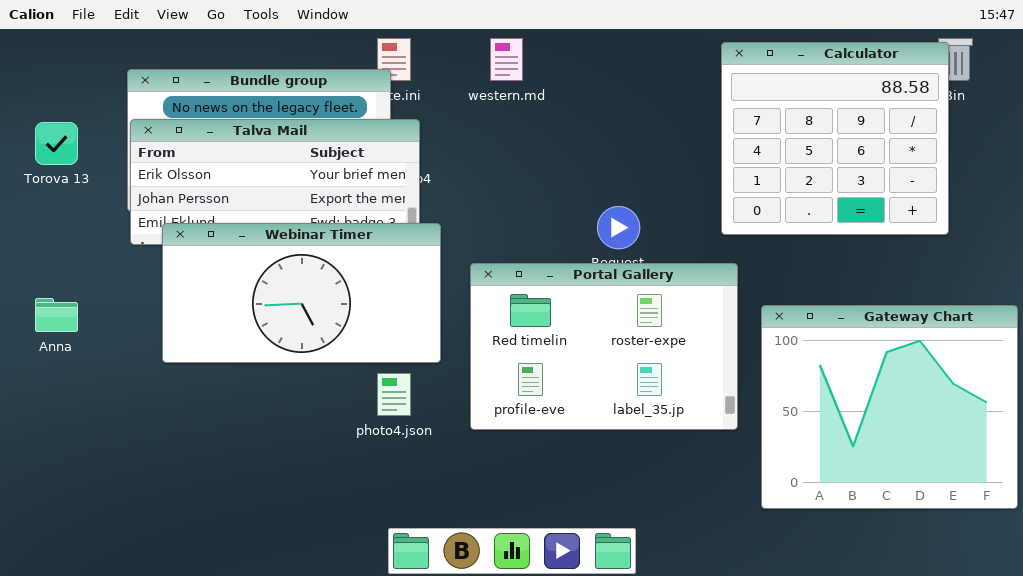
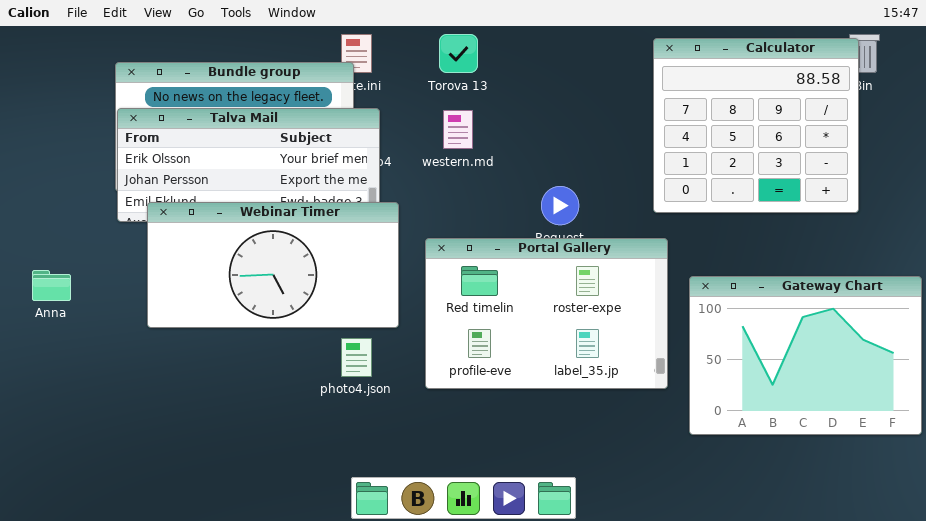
western.md: [490,38,523,81] -> [443,110,473,149], moved
Torova 13: [35,122,78,165] -> [439,34,478,73], moved
Gateway Chart: [761,305,1018,509] -> [689,276,922,435], resized

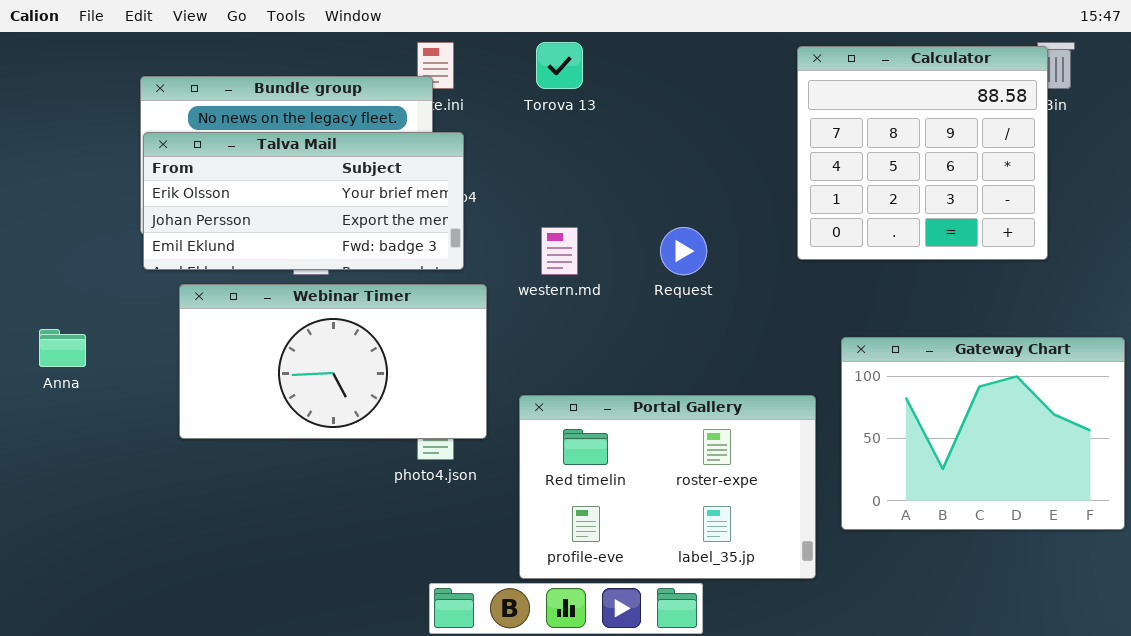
western.md: [443,110,473,149] -> [541,227,578,275], moved
Webinar Timer: [147,202,399,328] -> [179,284,487,439], moved
Portal Gallery: [425,238,668,389] -> [519,395,816,579], moved

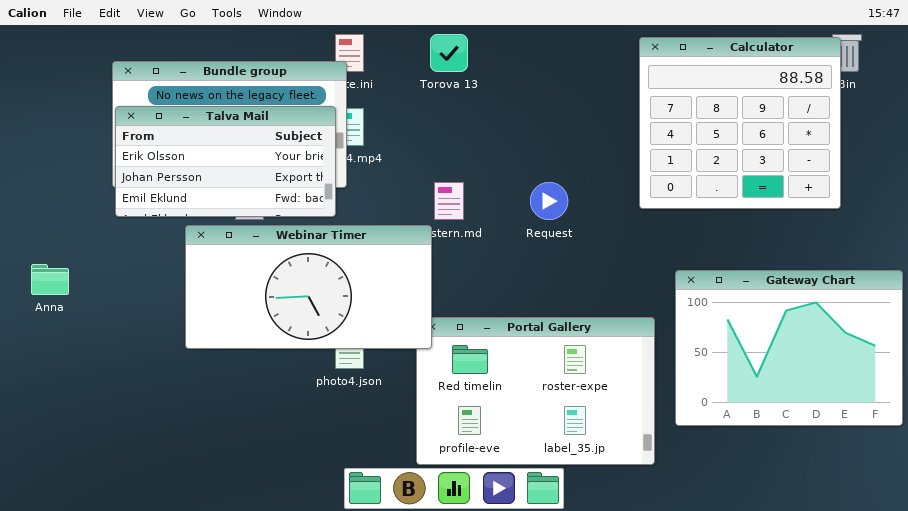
Talva Mail: [143,132,464,270] -> [115,106,336,217], resized
Webinar Timer: [179,284,487,439] -> [185,225,432,349], moved

